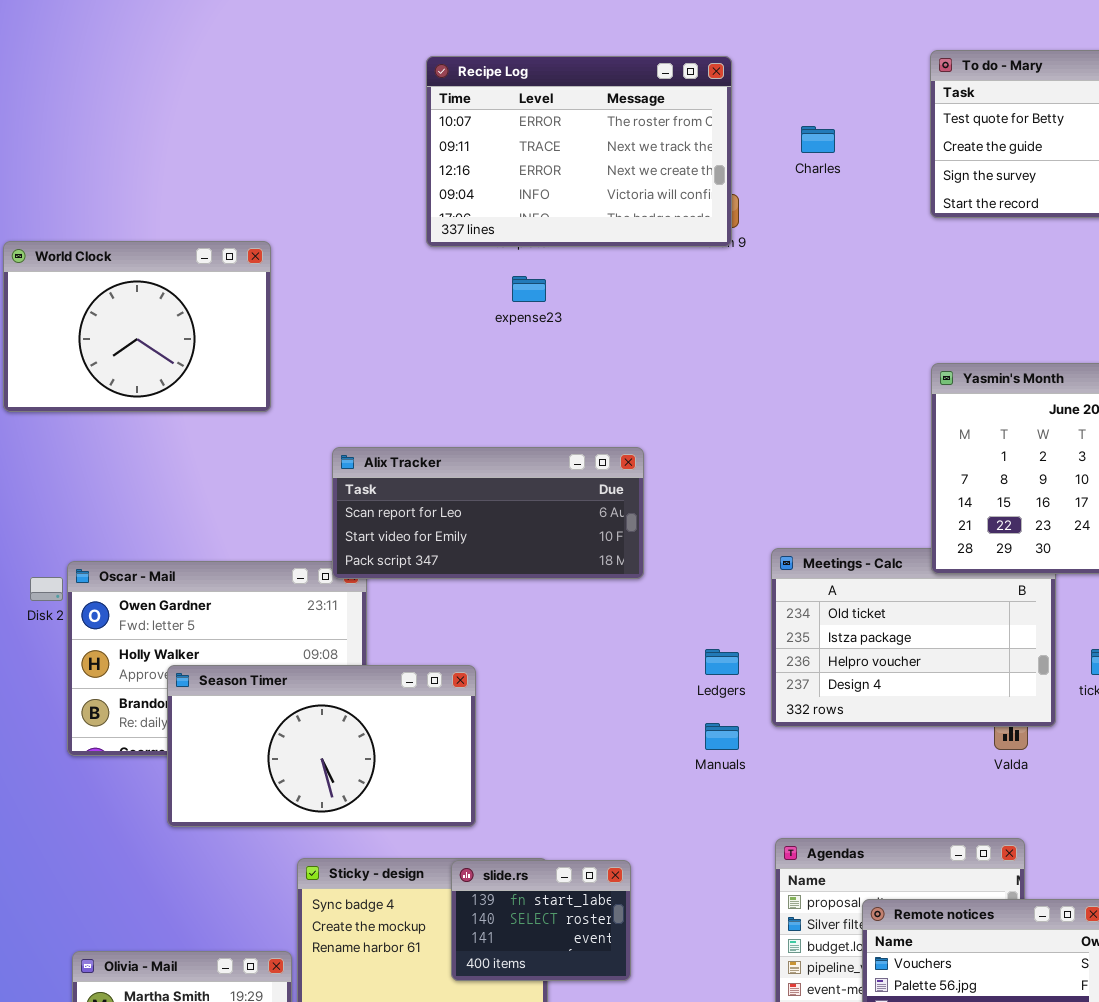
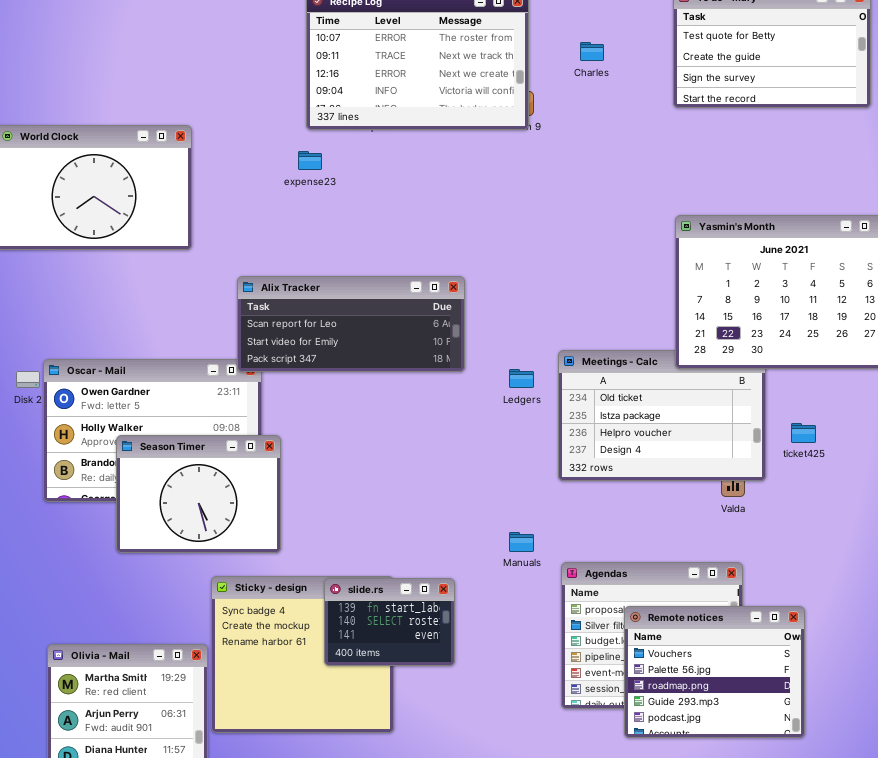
expense23: [512,276,546,302] -> [298,151,322,170], moved
Ledgers: [705,649,739,675] -> [509,369,534,388], moved
Season Timer: [167,665,476,827] -> [116,435,281,553], resized
Manuals: [705,723,739,750] -> [509,532,534,552], moved

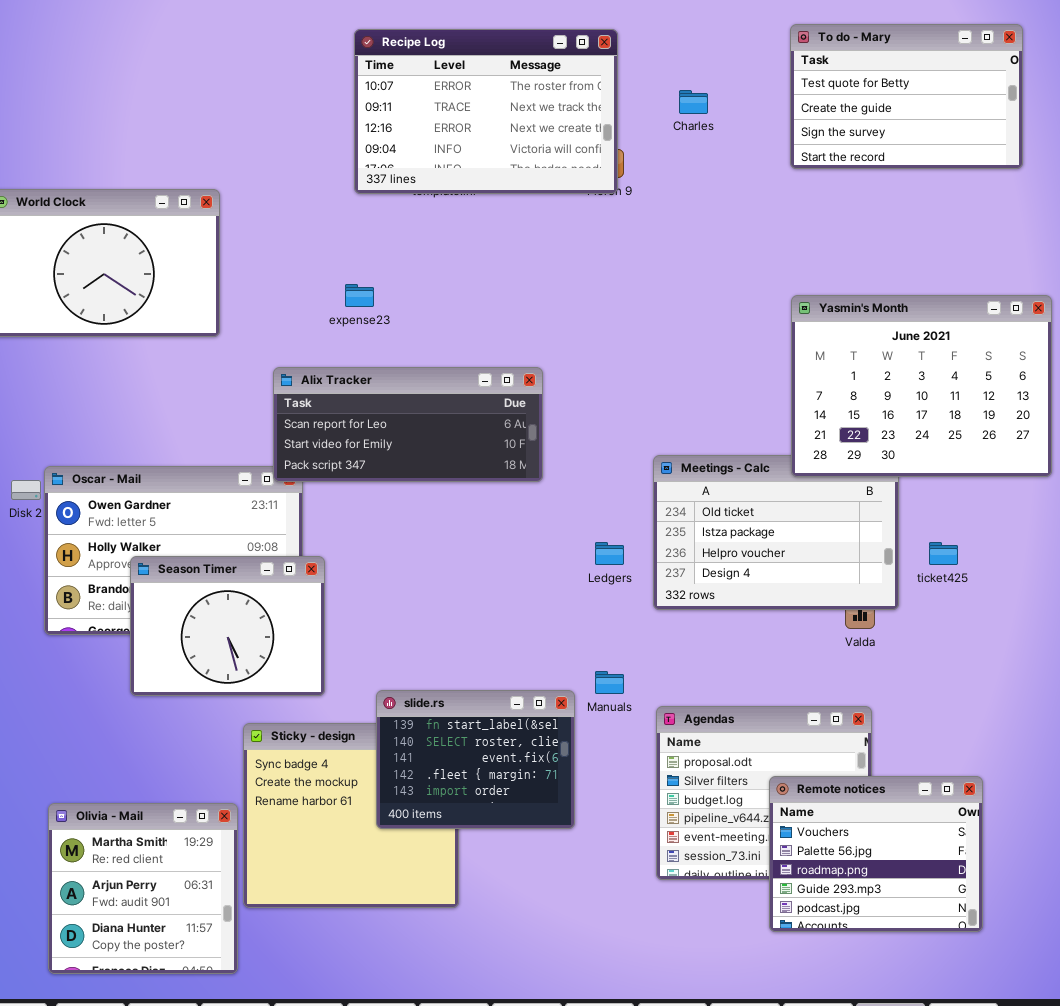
expense23: [298,151,322,170] -> [345,284,374,307], moved
Ledgers: [509,369,534,388] -> [595,542,624,565], moved
slide.rs: [324,578,455,666] -> [376,690,575,829], resized
Remote notices: [624,606,805,738] -> [769,776,983,932], moved

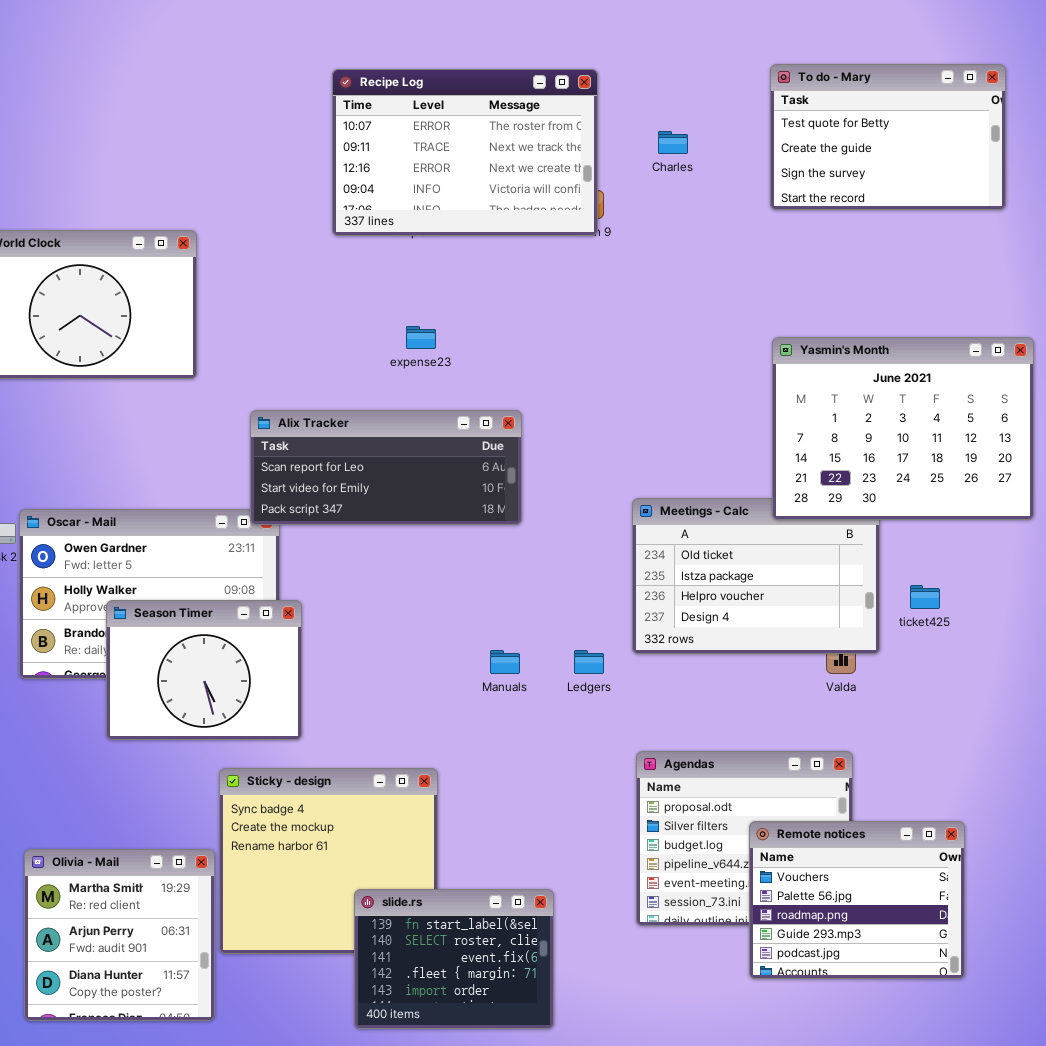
expense23: [345,284,374,307] -> [406,326,436,349], moved
Ledgers: [595,542,624,565] -> [574,650,604,674], moved
Manuals: [595,671,624,694] -> [490,650,520,674], moved
slide.rs: [376,690,575,829] -> [354,889,554,1029], moved

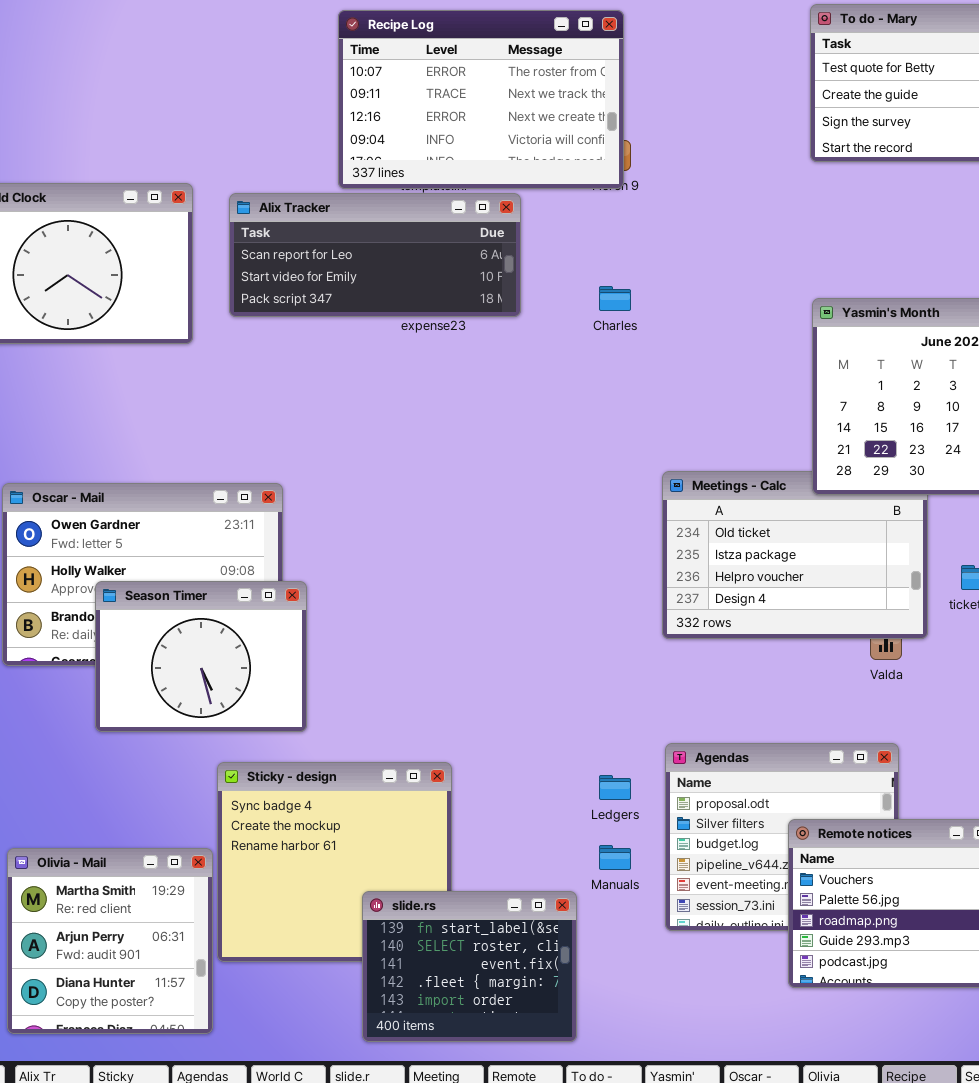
Charles: [658,131,688,154] -> [599,286,631,311], moved
Alix Tracker: [250,410,522,525] -> [229,193,521,317], moved
Manuals: [490,650,520,674] -> [599,845,631,870], moved
Ledgers: [574,650,604,674] -> [599,775,631,800], moved

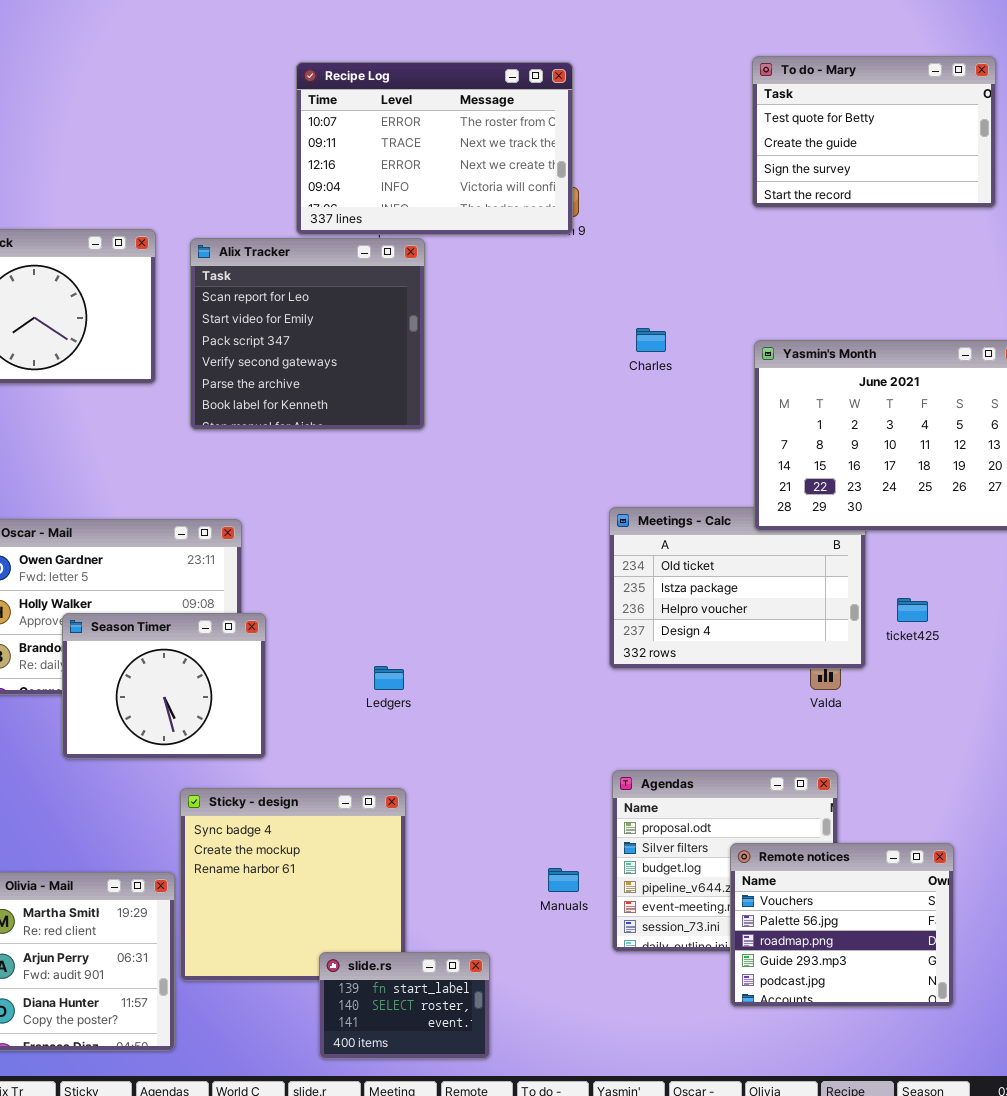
Alix Tracker: [229,193,521,317] -> [190,238,425,430], resized
Charles: [599,286,631,311] -> [636,328,666,352], moved
Ledgers: [599,775,631,800] -> [374,666,404,690], moved
slide.rs: [362,891,577,1042] -> [319,952,490,1059], resized

